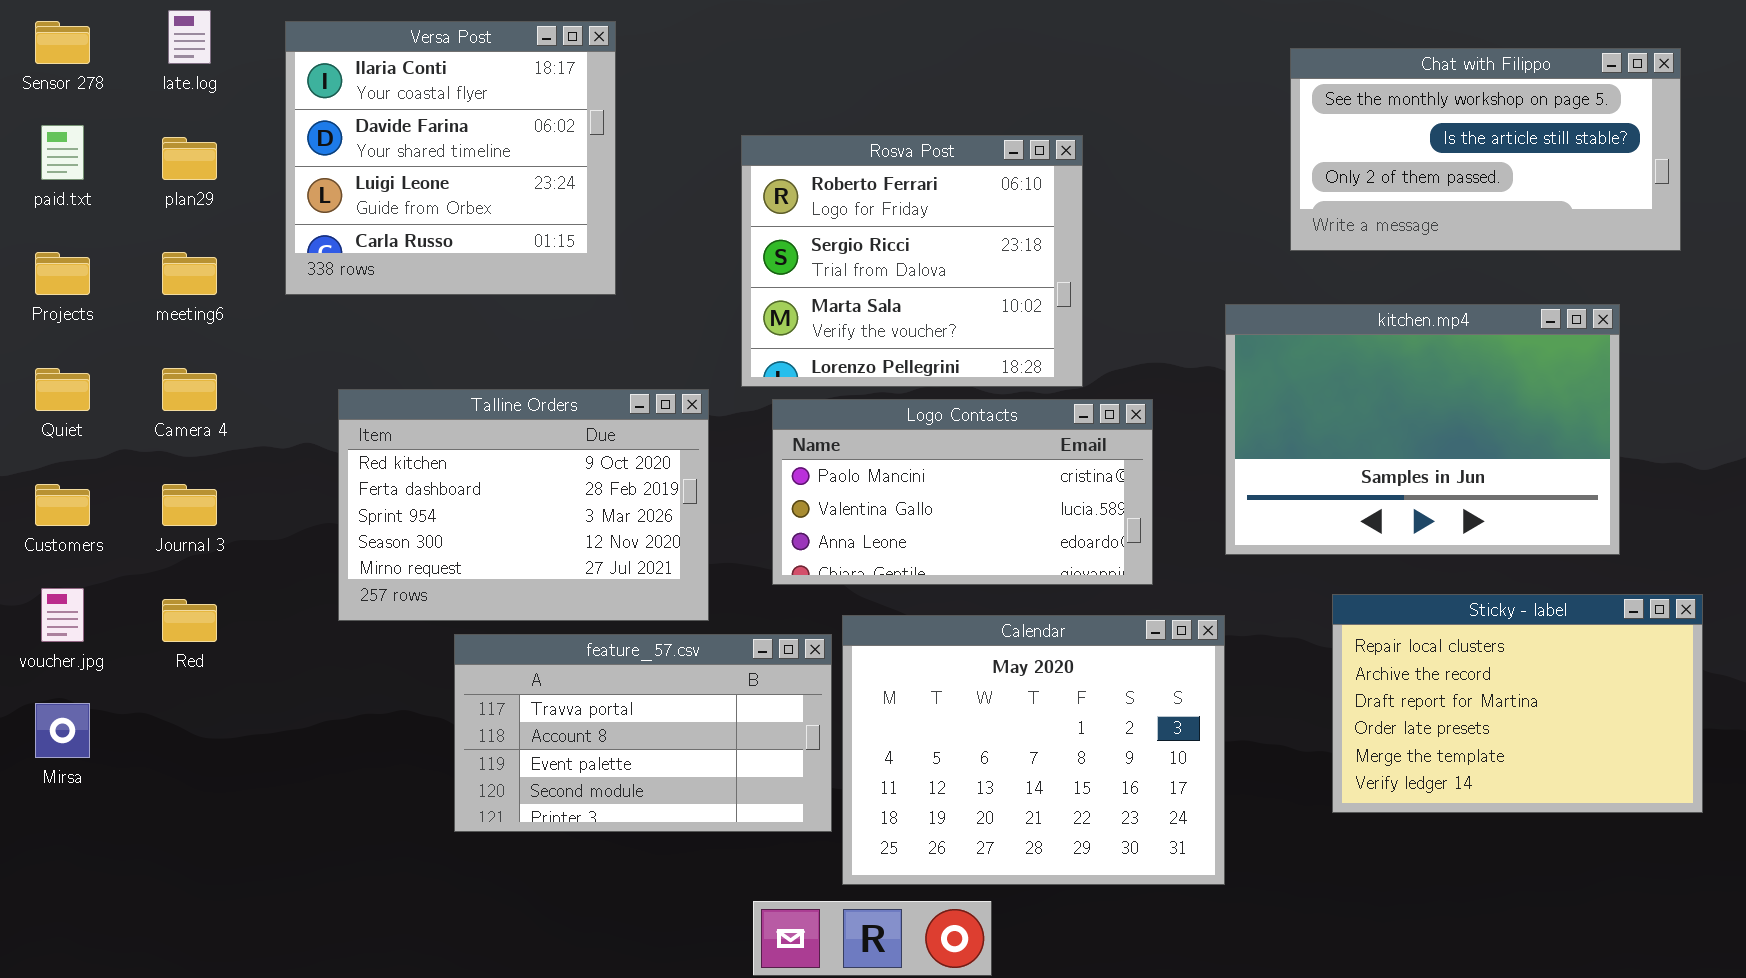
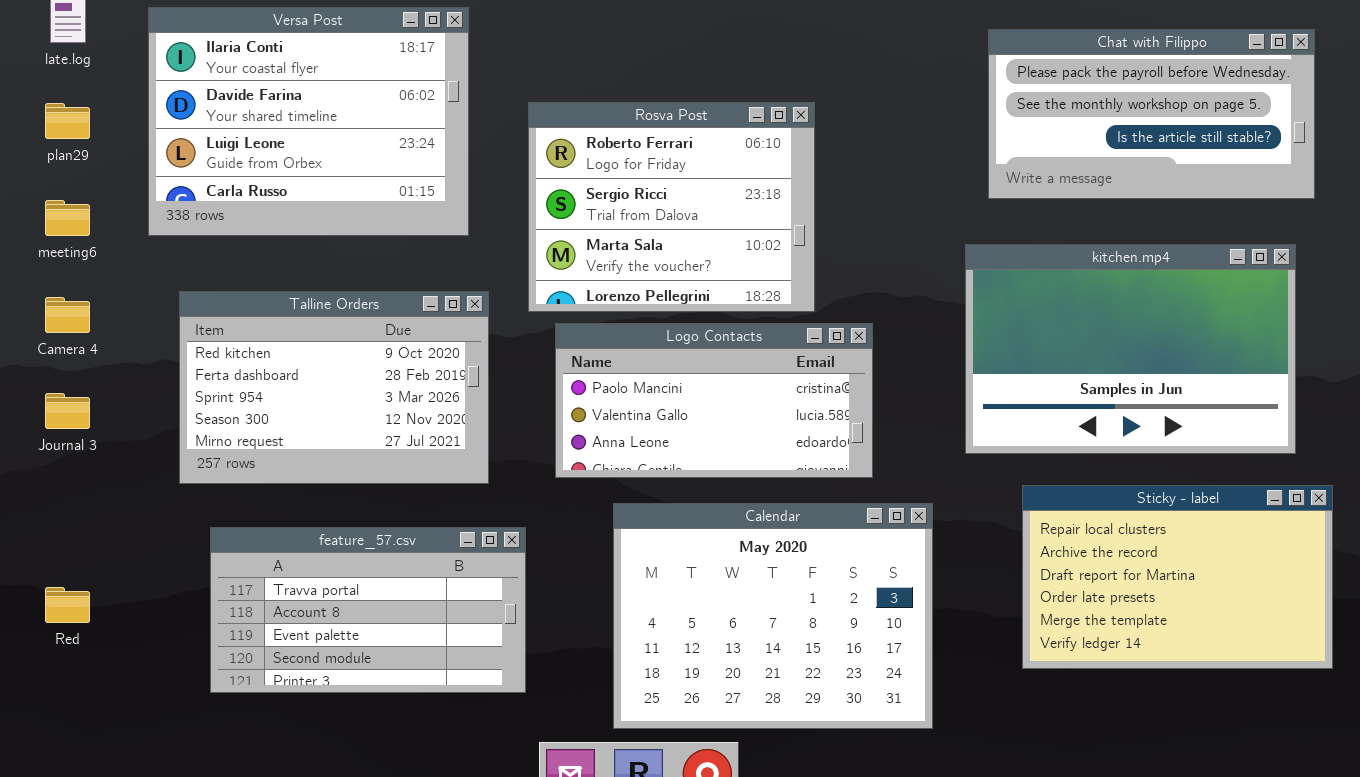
Versa Post: [285,21,616,295] -> [148,7,469,236], resized
Chat with Filippo: [1290,48,1681,251] -> [988,29,1315,199], scrolled up 1 row
kitchen.mp4: [1225,304,1620,555] -> [965,244,1296,454], moved
Talline Orders: [338,389,709,621] -> [179,291,489,484], moved
Red: [162,599,217,642] -> [45,587,90,623], moved
feature_57.csv: [454,634,832,832] -> [210,527,526,693], moved

